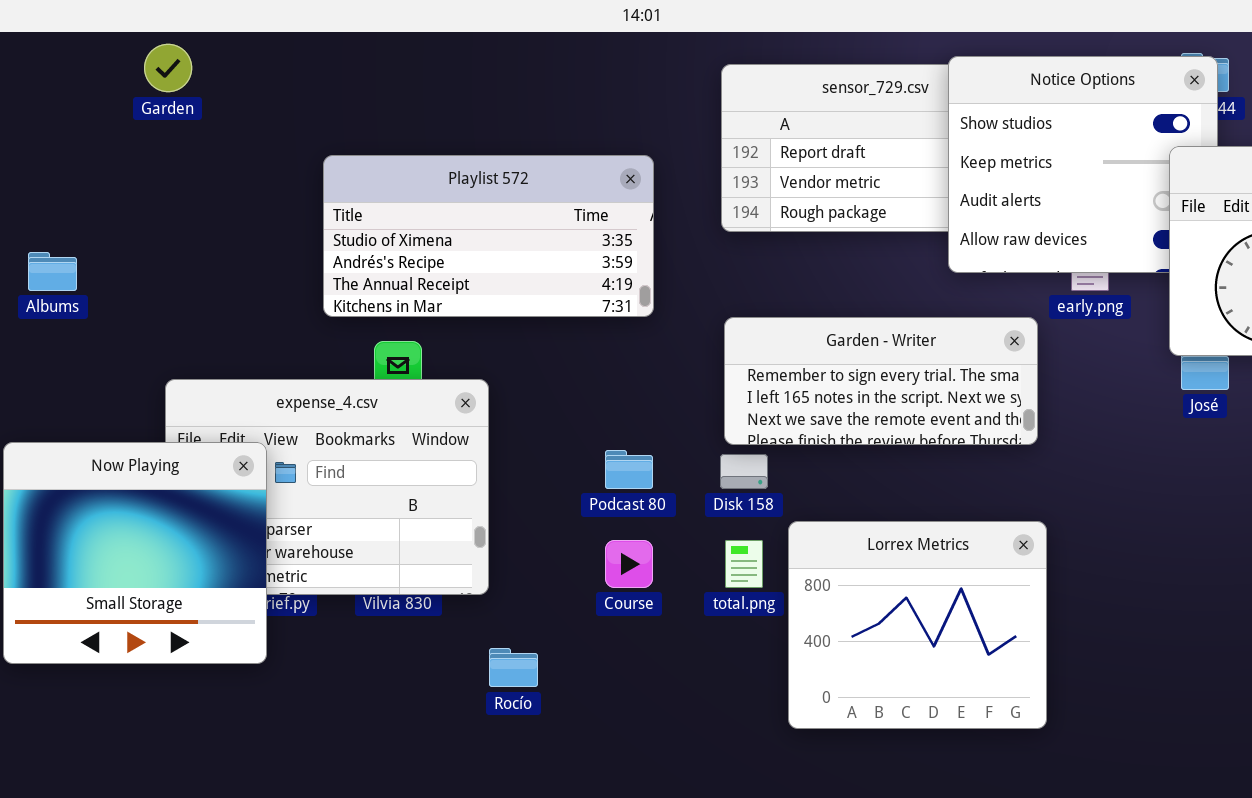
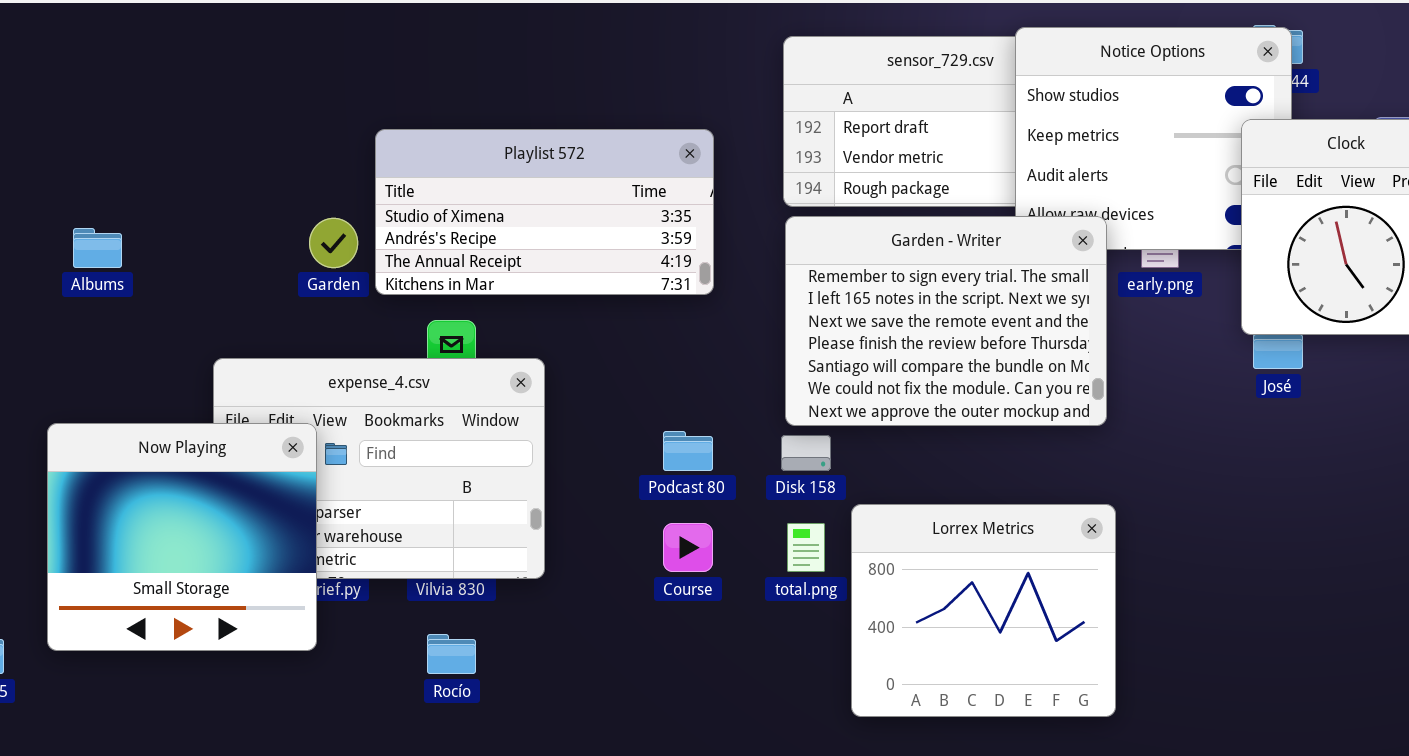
Garden: [144,44,192,92] -> [309,218,358,268], moved
Garden - Writer: [724,317,1038,445] -> [785,216,1107,426], resized
Rocío: [489,648,538,687] -> [427,634,476,674], moved

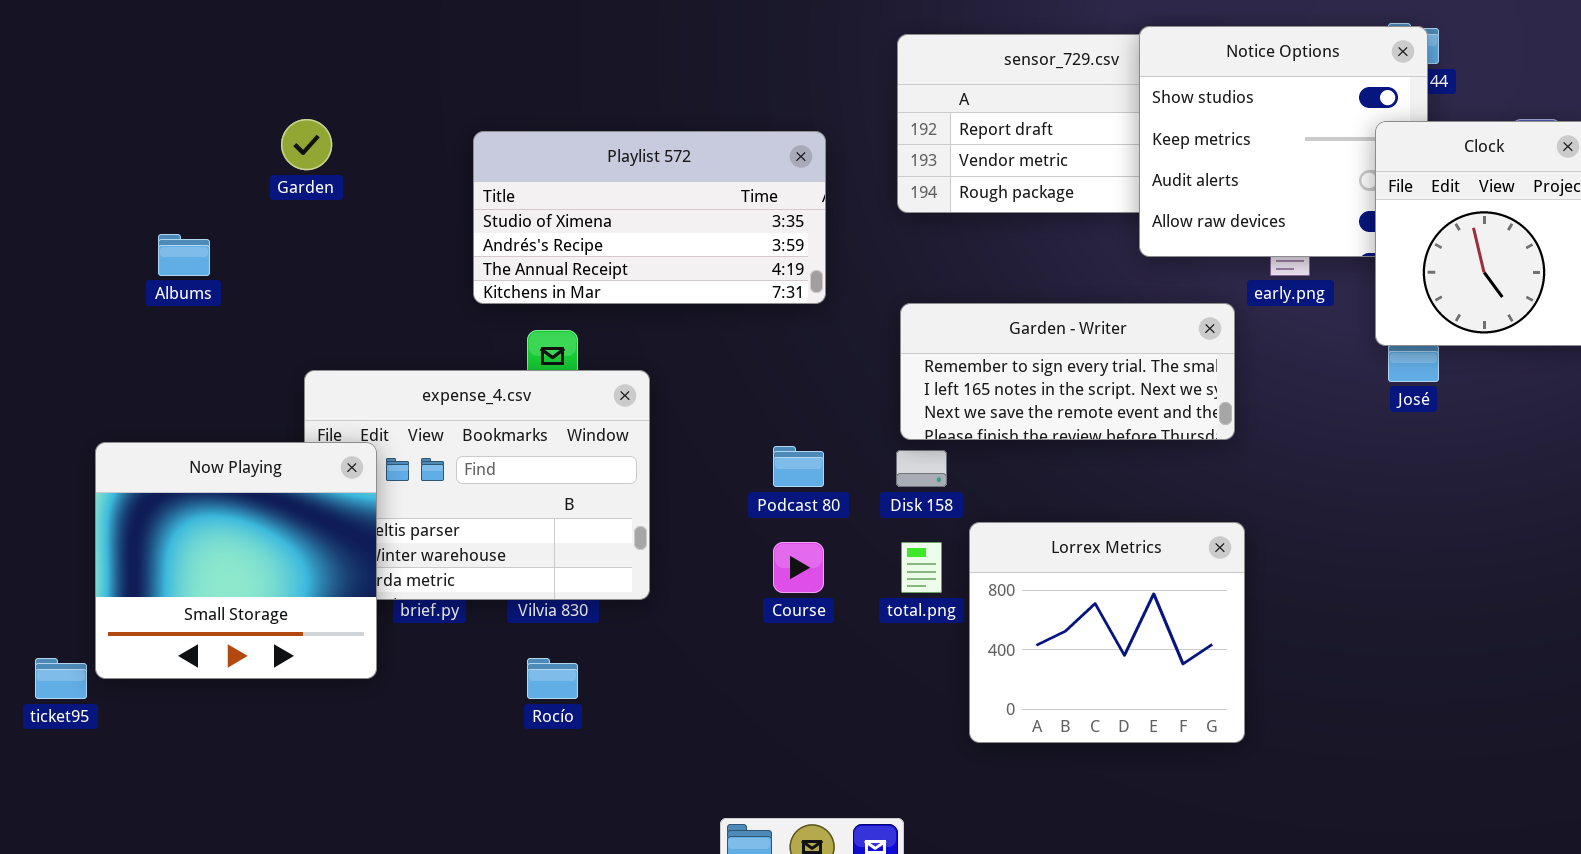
Garden - Writer: [785,216,1107,426] -> [900,303,1235,440], resized
Garden: [309,218,358,268] -> [281,119,332,170], moved
Now Playing: [47,423,317,651] -> [95,442,377,679], moved

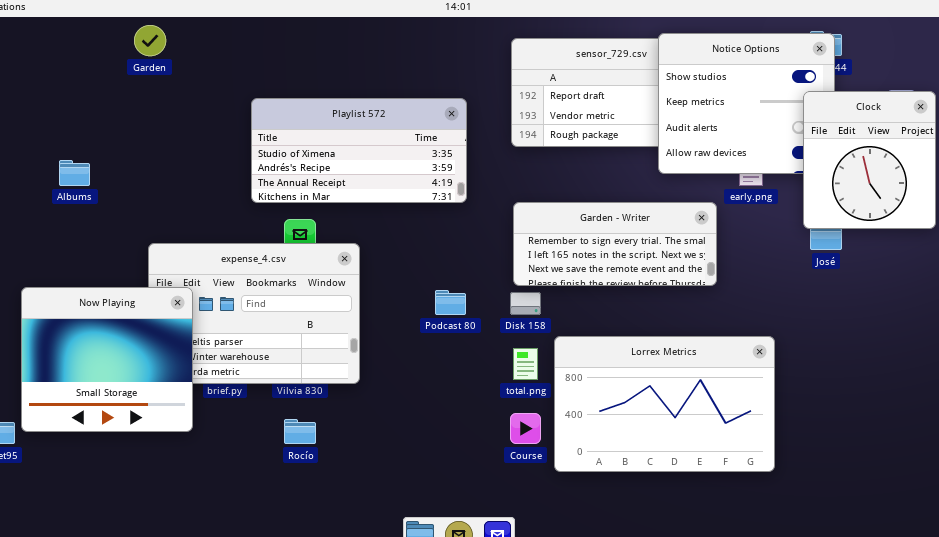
Garden: [281,119,332,170] -> [134,25,166,56], moved
Lorrex Metrics: [969,522,1245,743] -> [554,336,775,472], resized
Course: [773,542,824,593] -> [510,413,541,444], moved

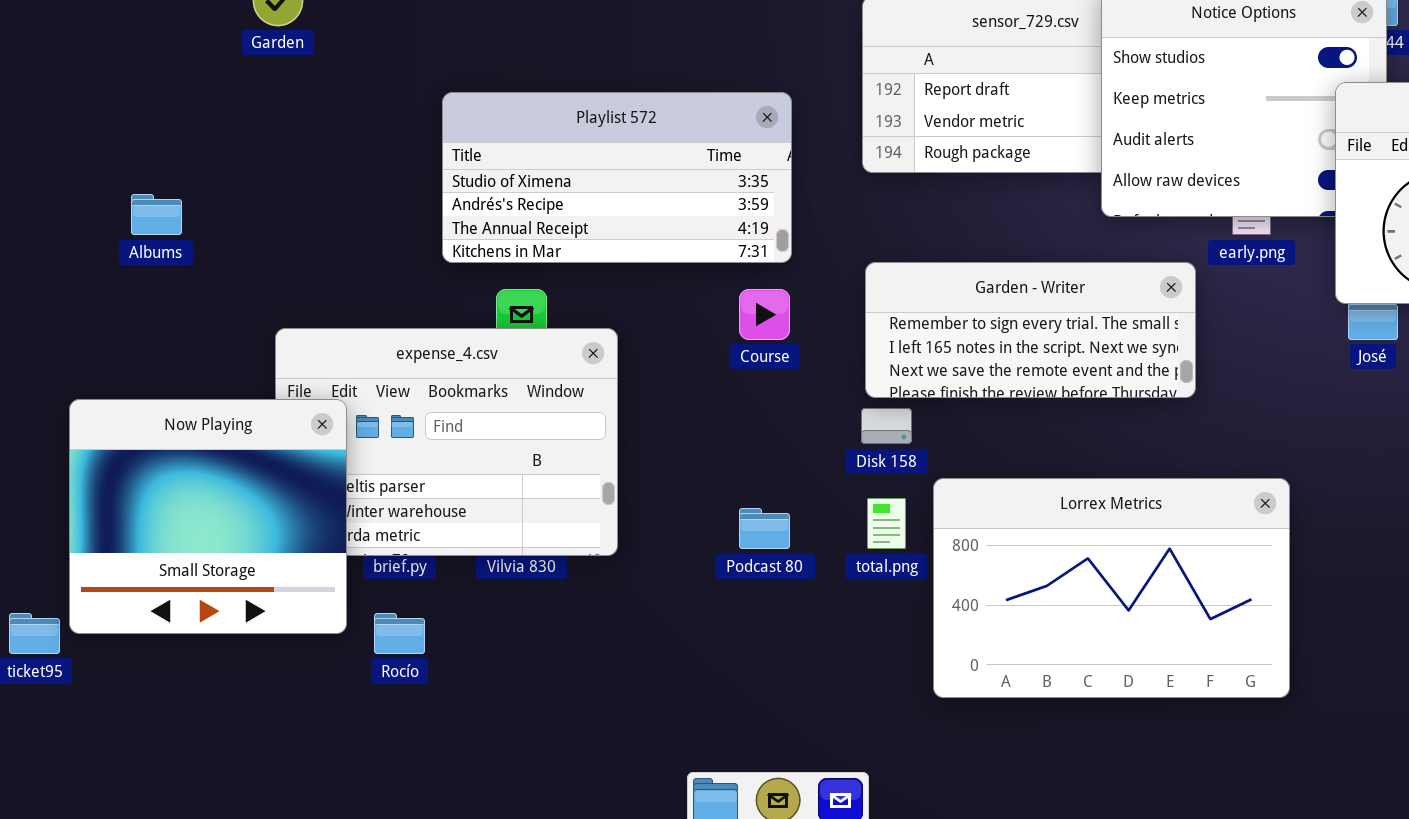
Podcast 80: [435,290,466,315] -> [739,508,790,549], moved
Course: [510,413,541,444] -> [739,289,790,340], moved
Rocío: [284,419,316,444] -> [374,613,425,654], moved

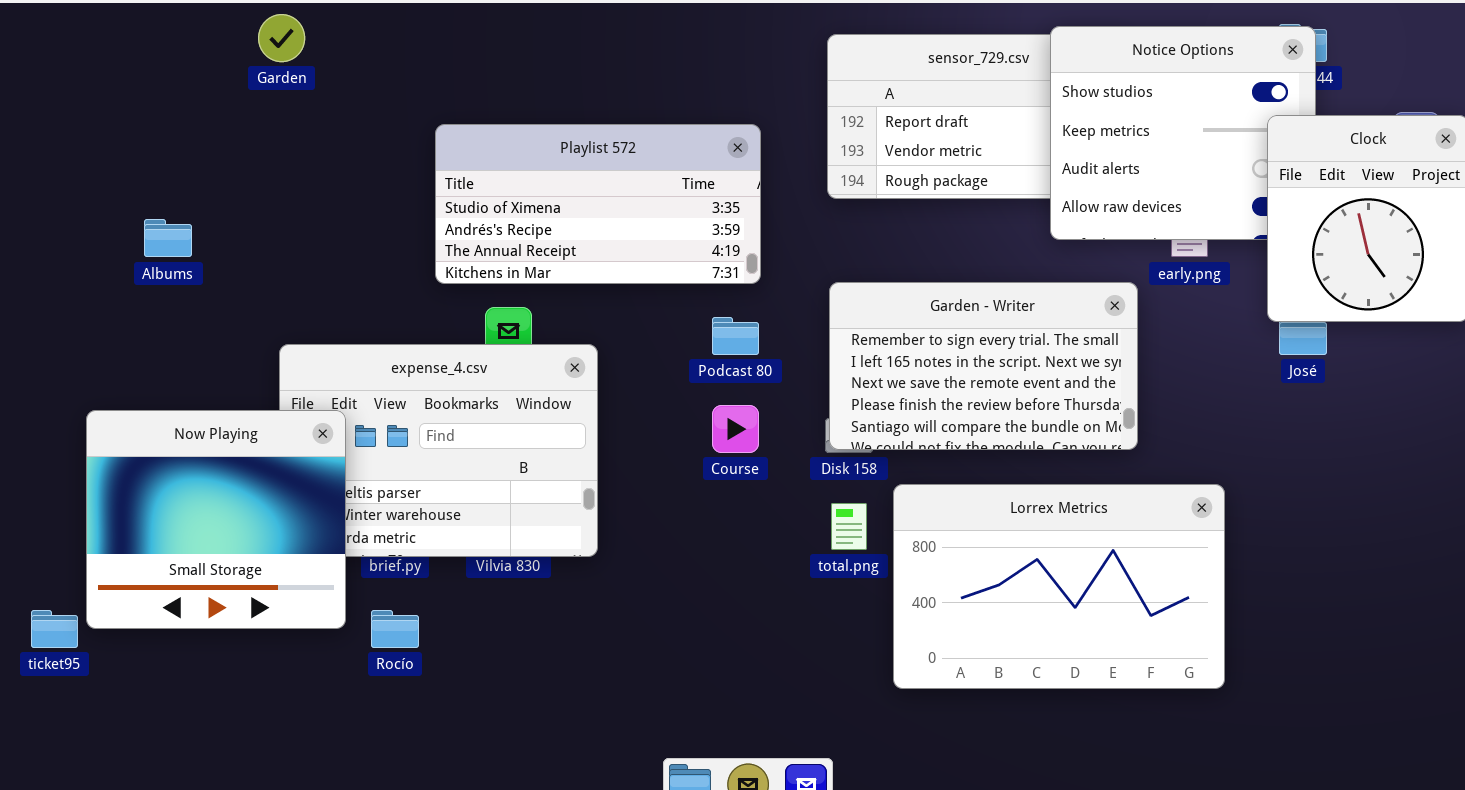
Garden - Writer: [865,262,1196,398] -> [829,282,1138,450], resized
Course: [739,289,790,340] -> [712,405,759,453], moved
Podcast 80: [739,508,790,549] -> [712,317,759,355], moved

